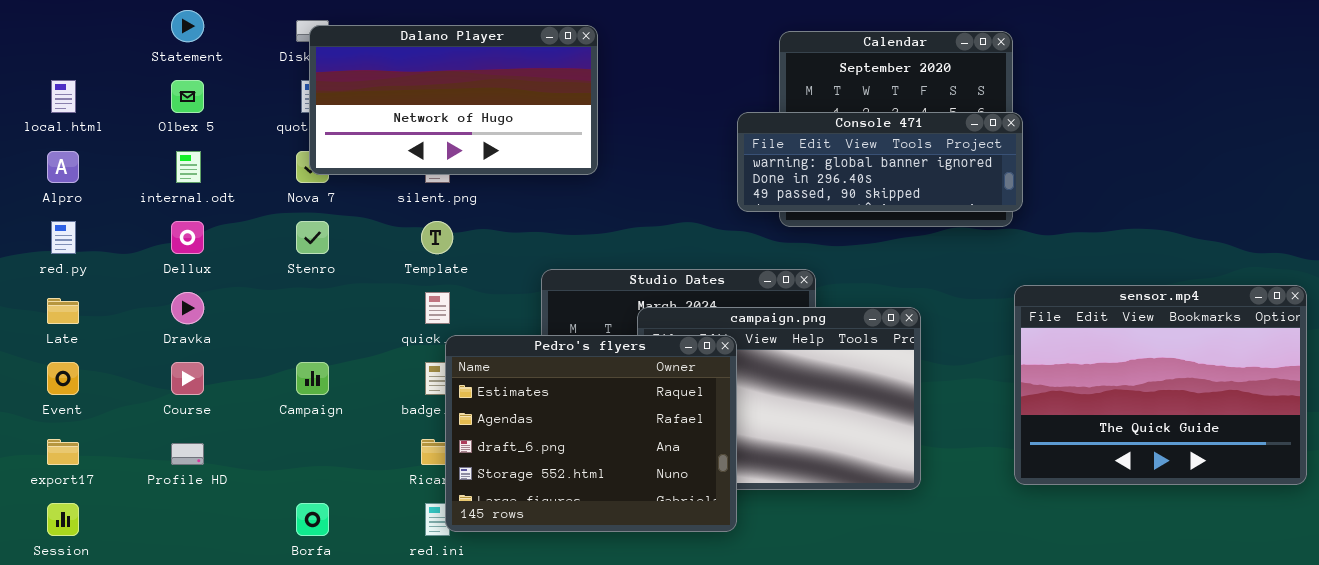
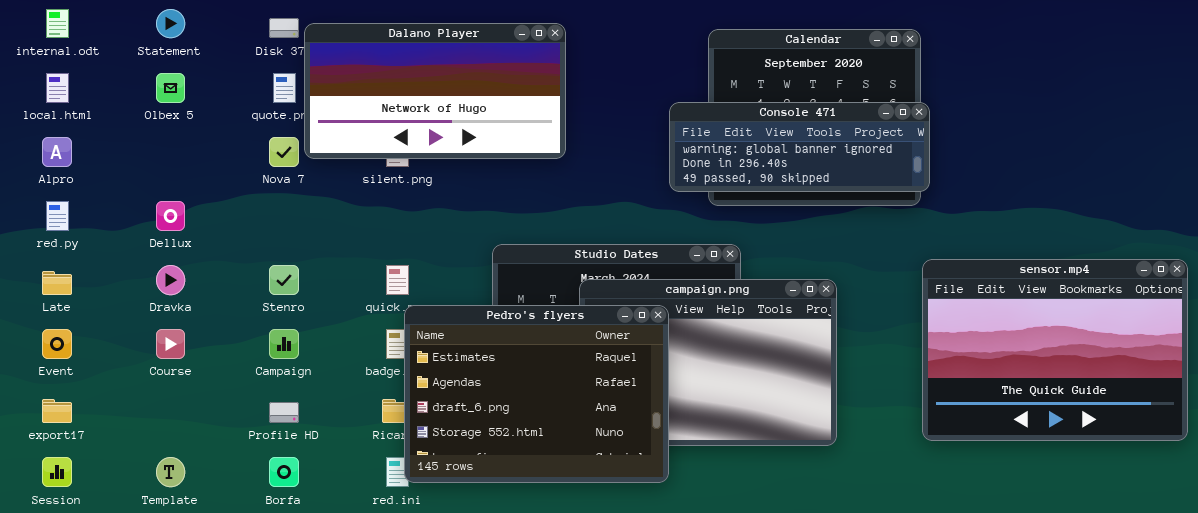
Dalano Player: [309,25,598,175] -> [304,23,566,159], moved
internal.odt: [176,151,201,183] -> [46,9,69,38], moved
Stenro: [296,221,329,254] -> [269,265,299,295], moved
Template: [421,221,453,254] -> [156,457,185,487], moved
Profile HD: [171,443,204,465] -> [269,402,299,423], moved

